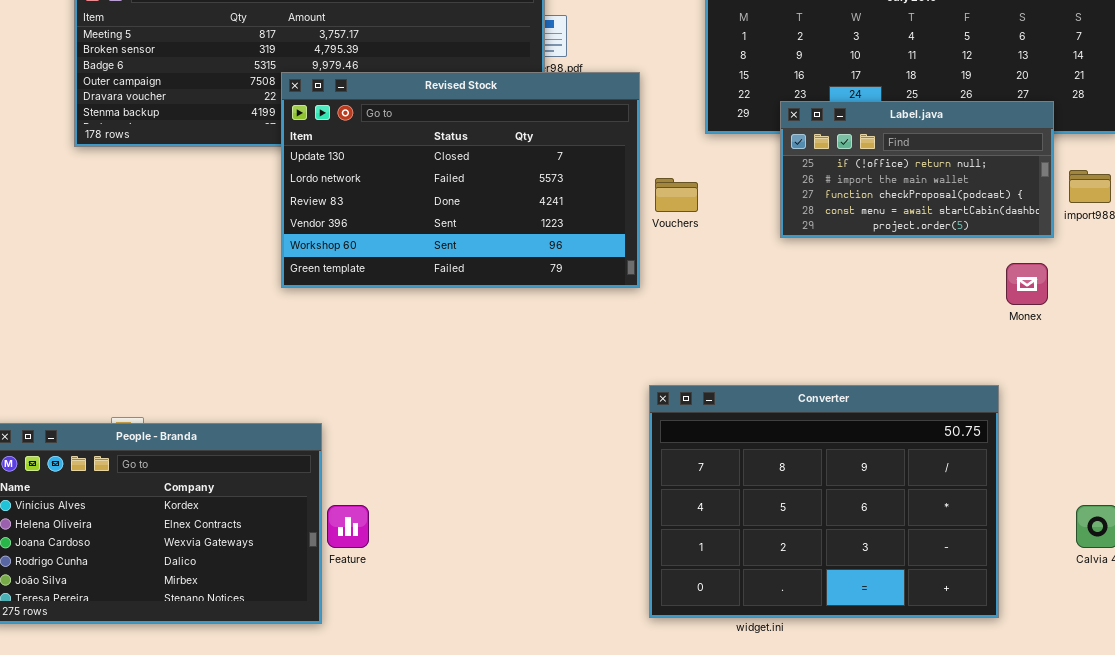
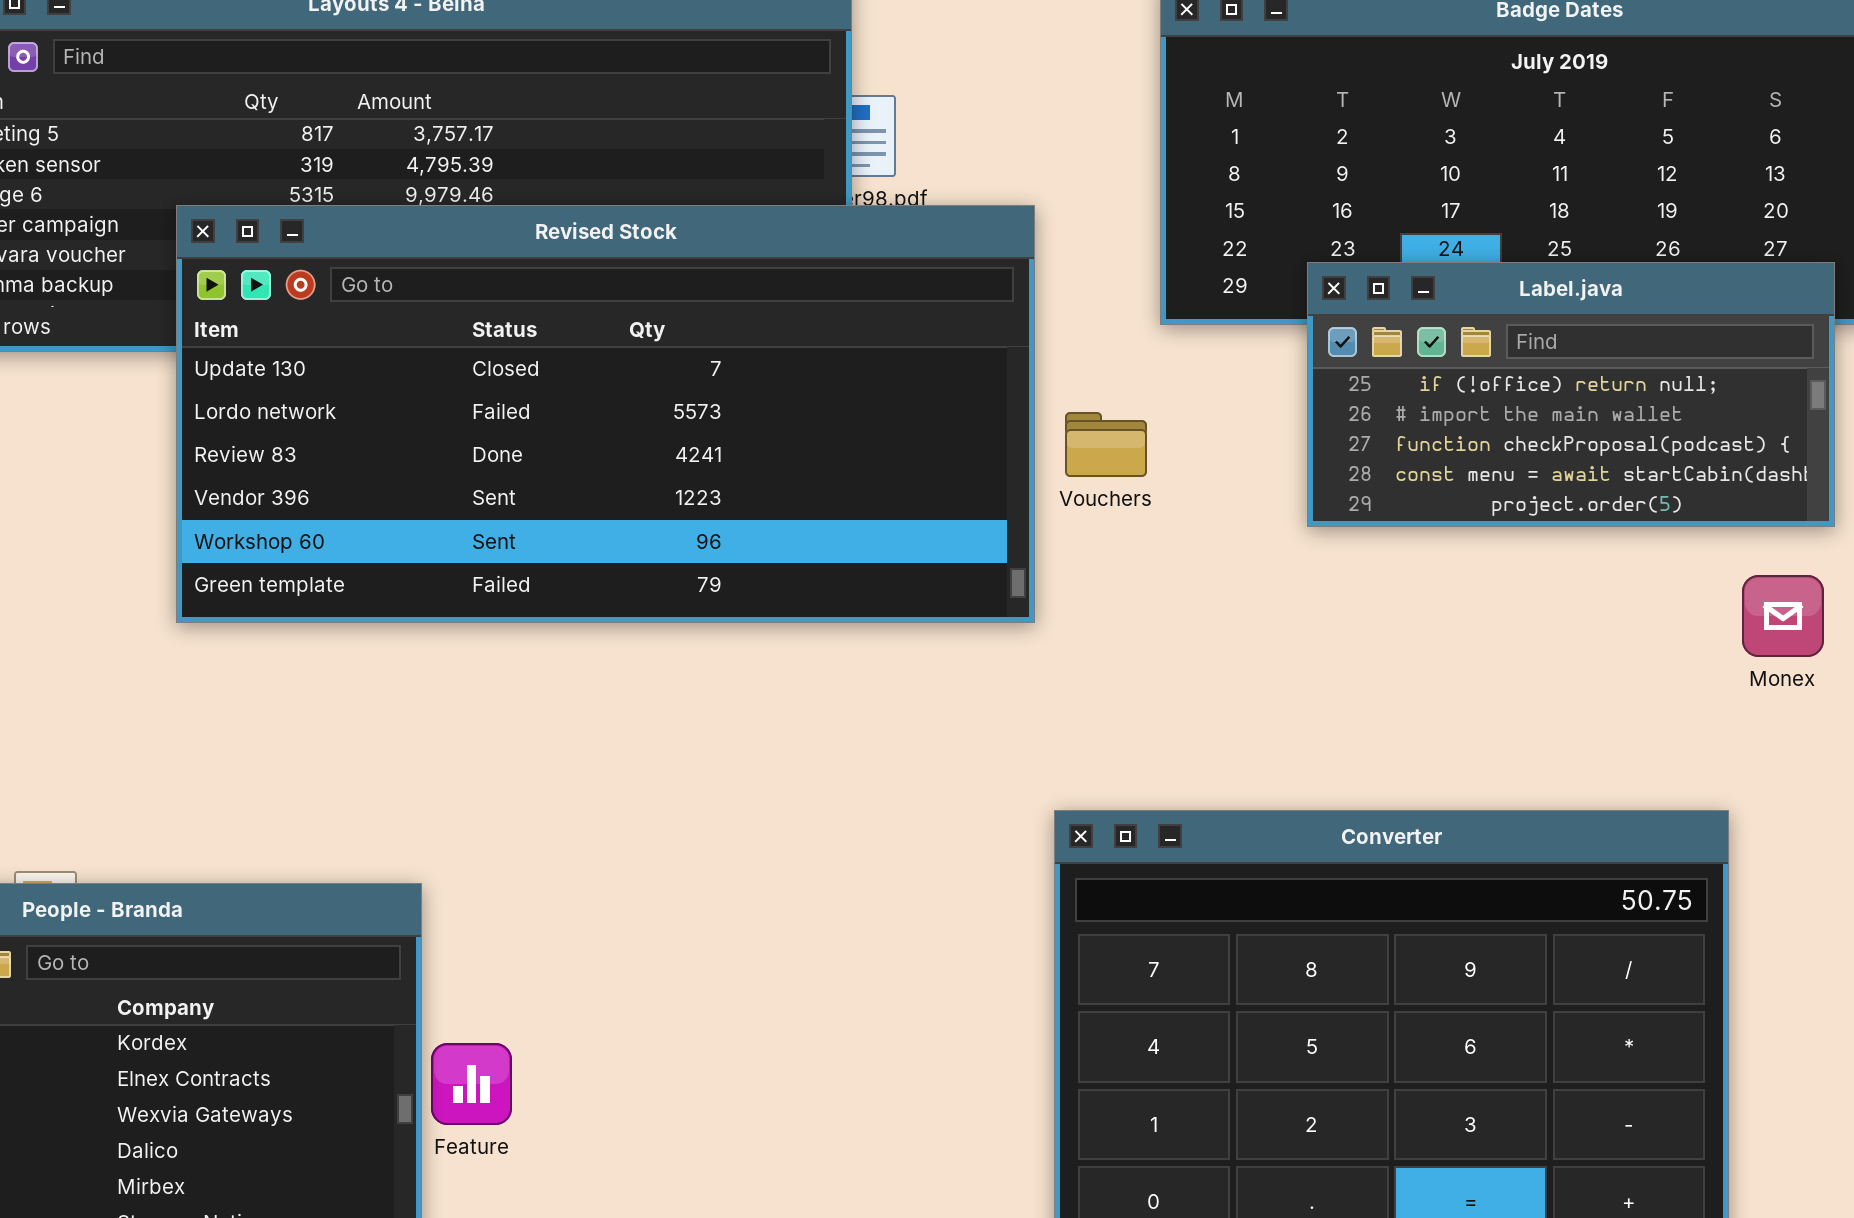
Revised Stock: [281,72,640,288] -> [176,205,1035,623], resized

